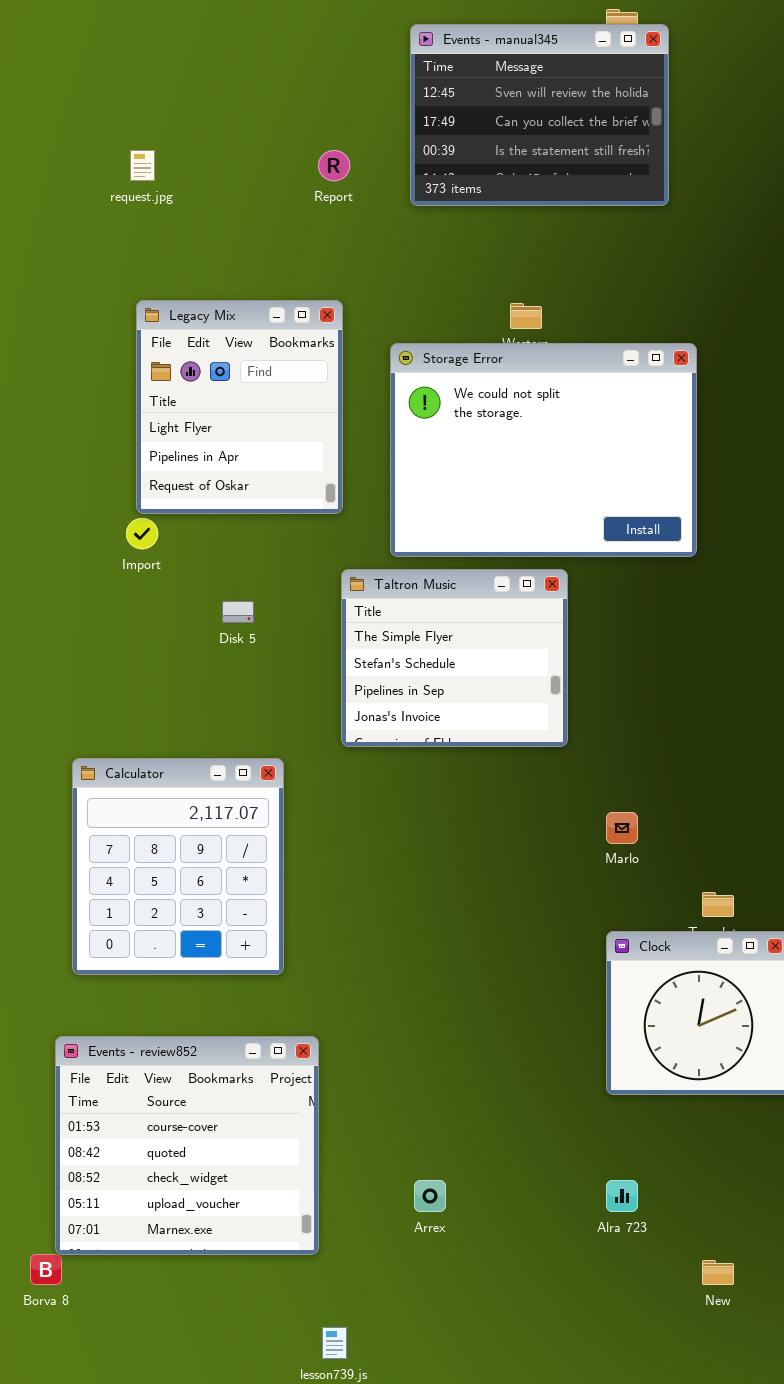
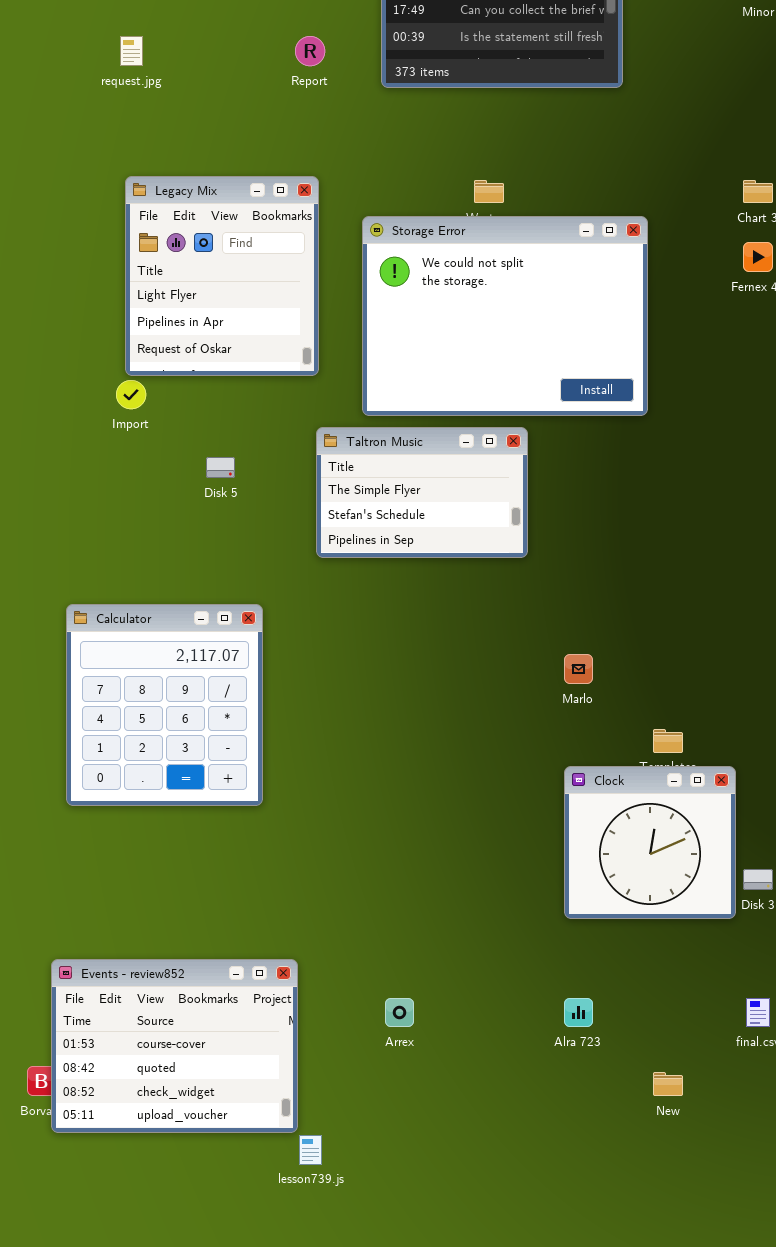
Taltron Music: [341,569,568,747] -> [316,427,528,558], resized
Events - review852: [55,1036,319,1255] -> [51,959,298,1133], moved, resized

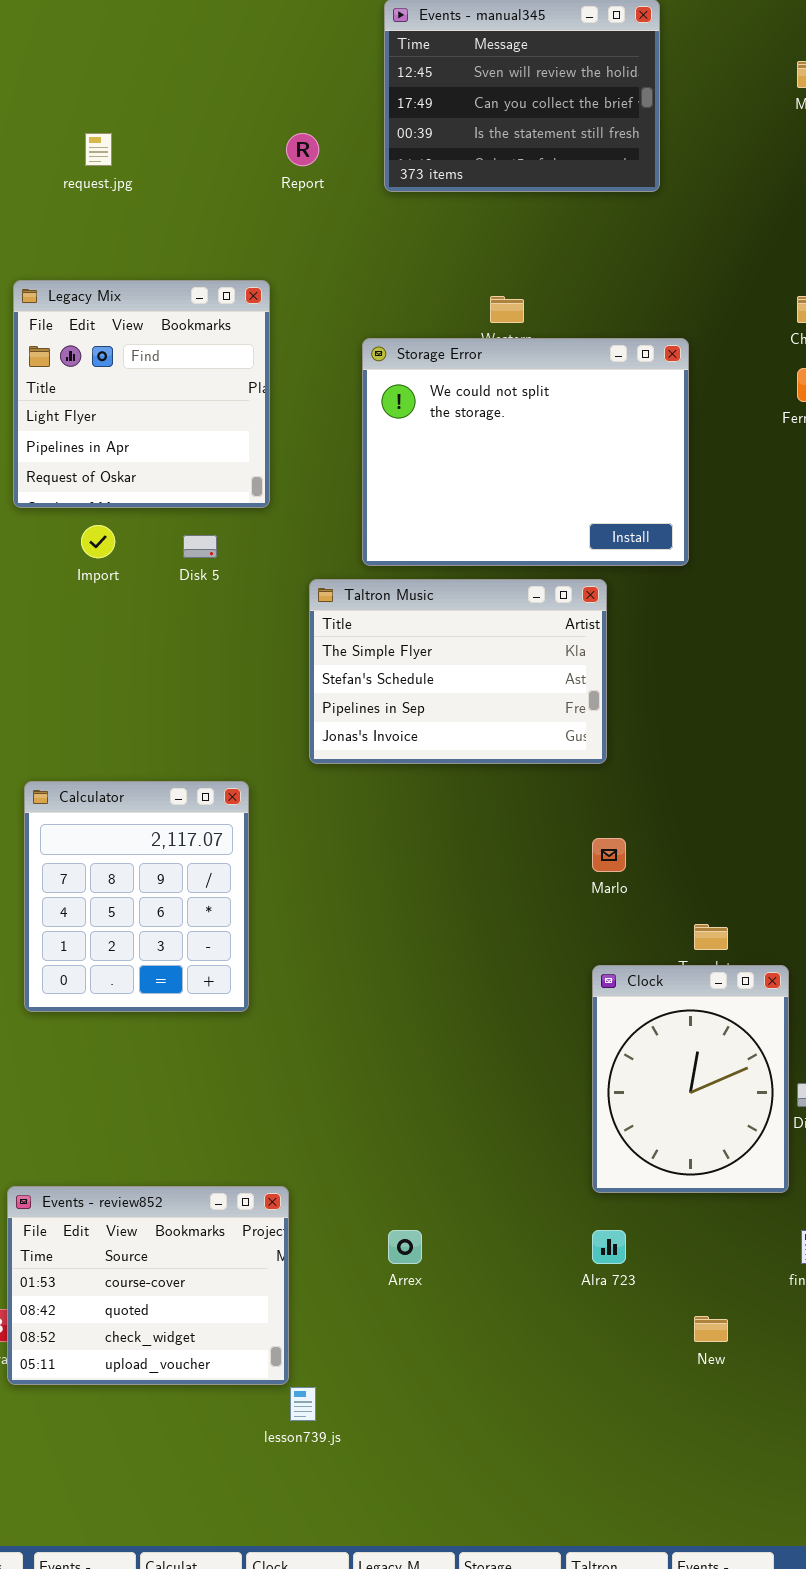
Legacy Mix: [125,176,319,376] -> [13,280,270,508], moved, resized
Taltron Music: [316,427,528,558] -> [309,579,607,764], resized
Disk 5: [206,457,235,478] -> [183,535,217,558], moved
Clock: [564,766,736,919] -> [592,965,789,1193], resized

